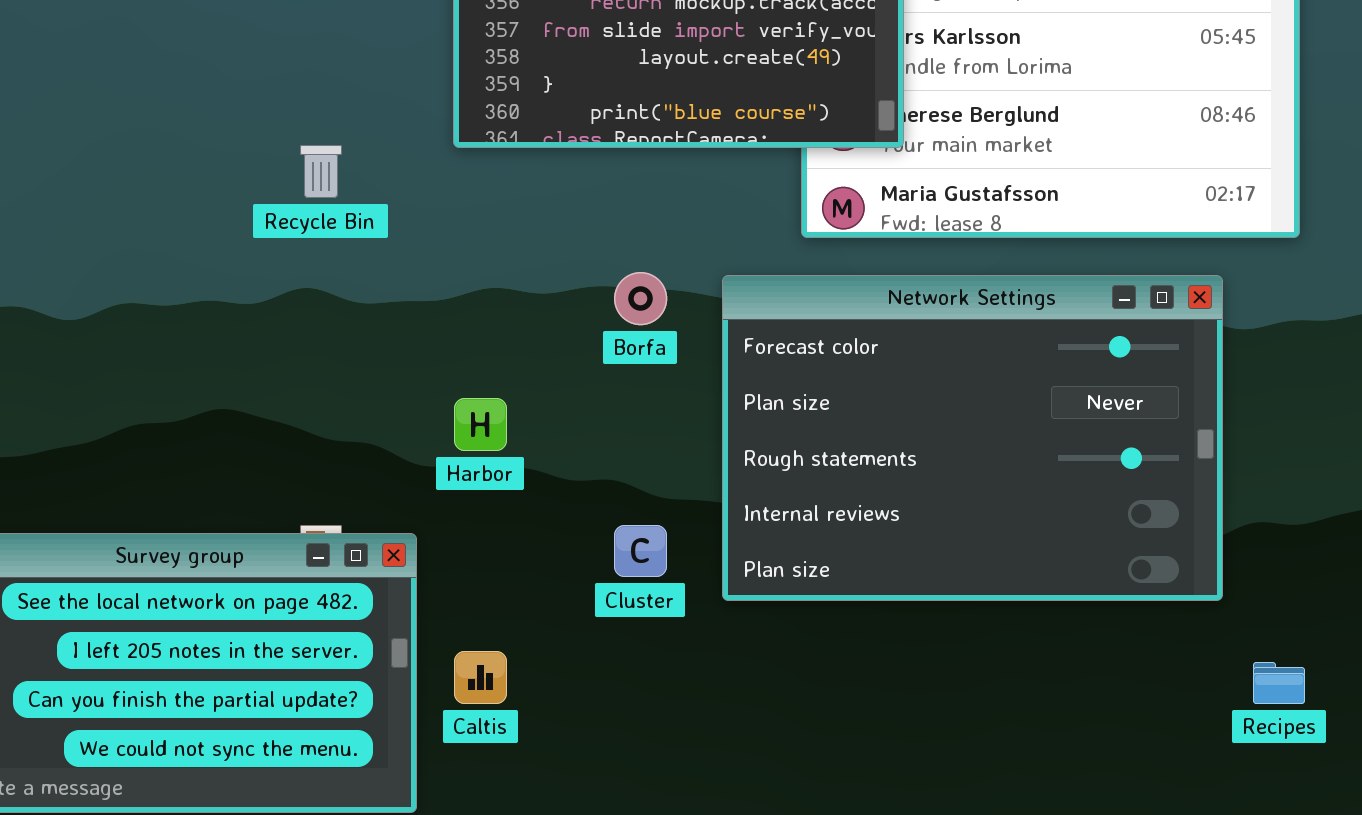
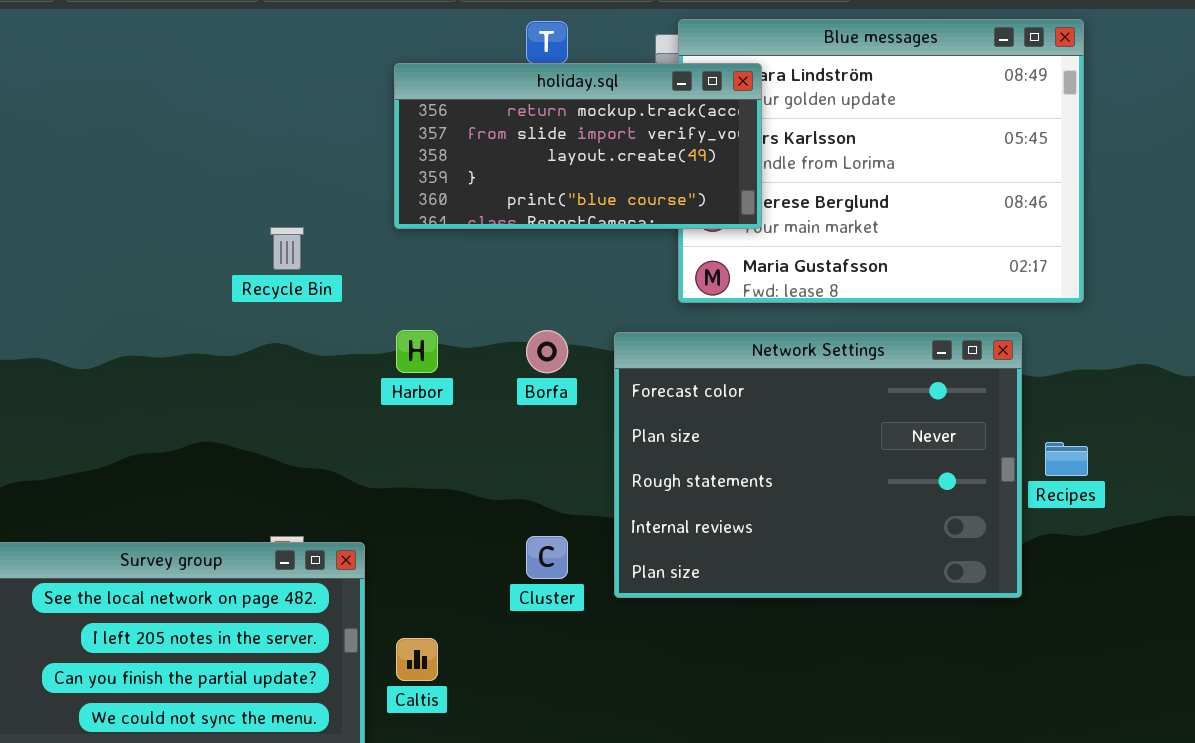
Harbor: [454,398,507,451] -> [396,330,438,373], moved
Recipes: [1253,662,1305,704] -> [1045,442,1088,476], moved

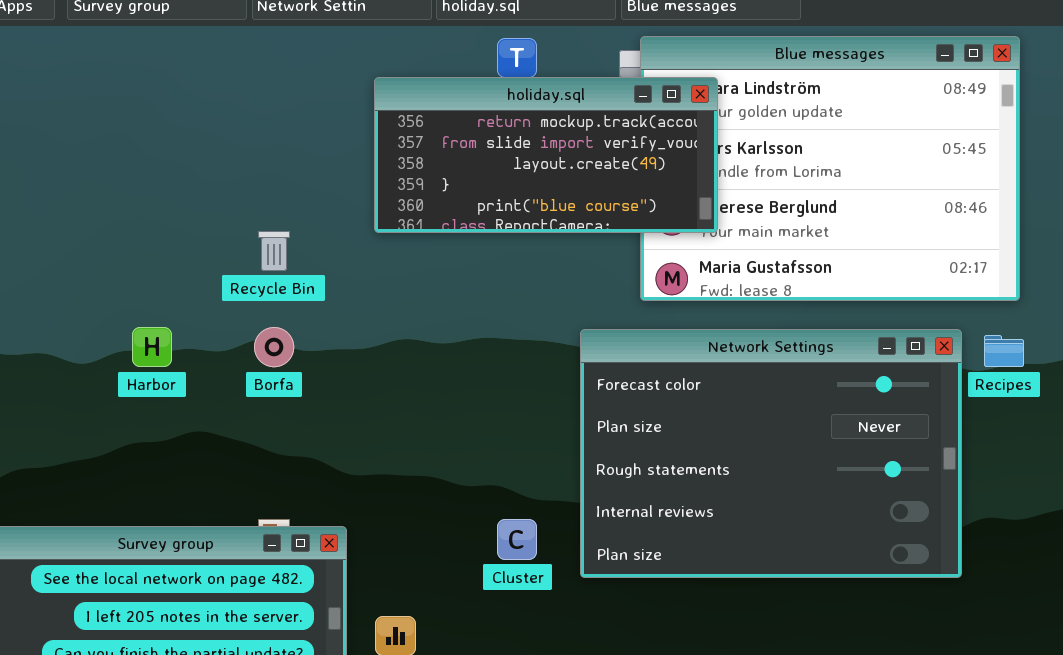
Harbor: [396,330,438,373] -> [132,327,172,367], moved
Borfa: [526,330,568,373] -> [254,327,294,367], moved
Recipes: [1045,442,1088,476] -> [984,335,1024,367], moved

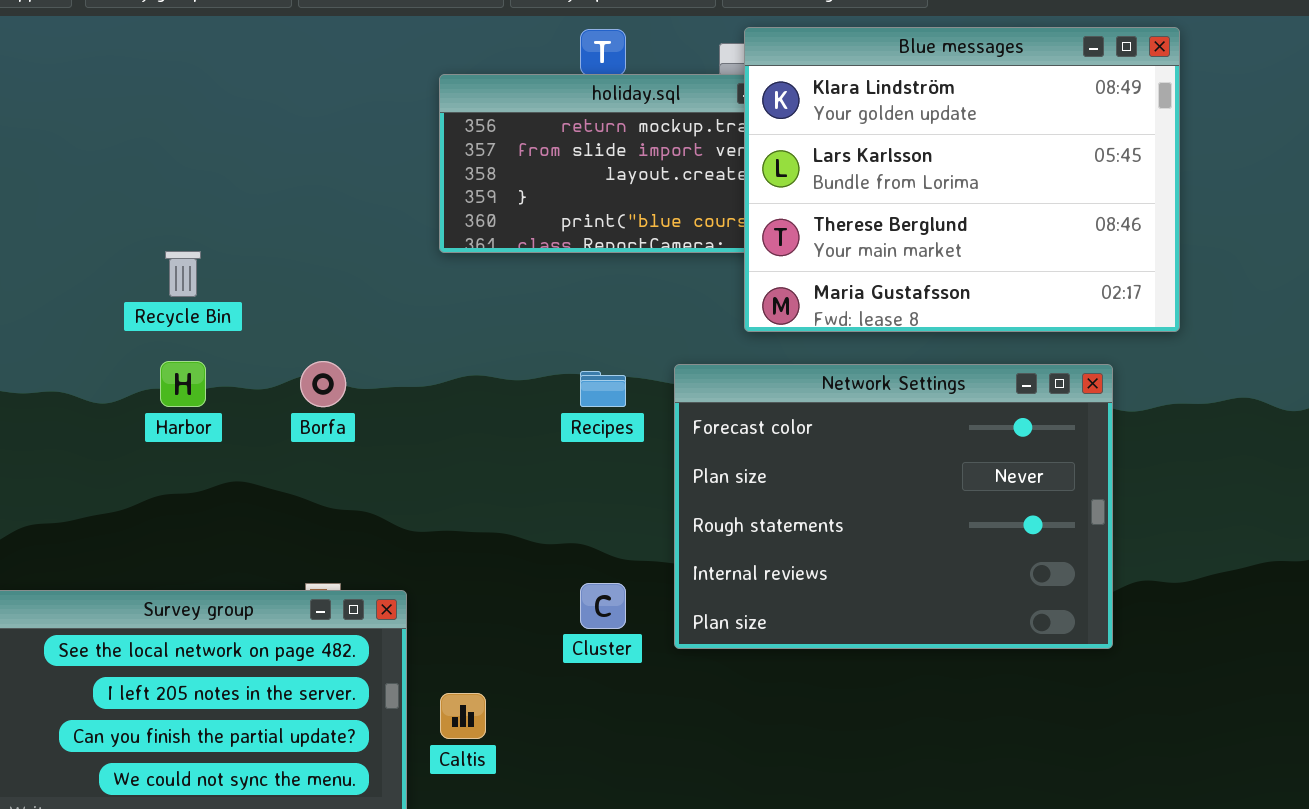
Blue messages: [640,36,1020,301] -> [744,27,1180,332], raised
Recycle Bin: [258,231,290,271] -> [165,251,201,297], moved
Recipes: [984,335,1024,367] -> [580,371,626,407], moved

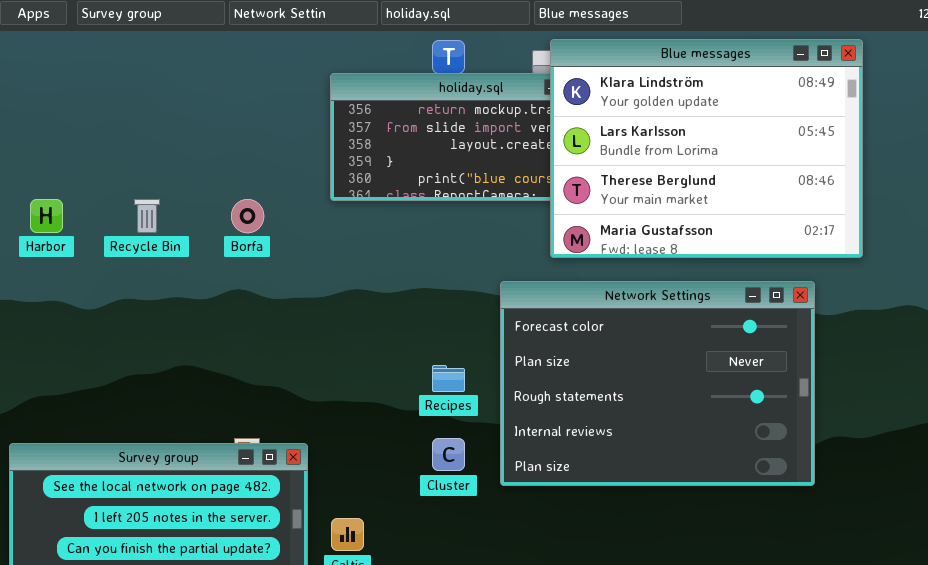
Harbor: [160,361,206,407] -> [30,199,63,233], moved
Borfa: [300,361,346,407] -> [231,199,264,233], moved
Recipes: [580,371,626,407] -> [432,365,465,392], moved

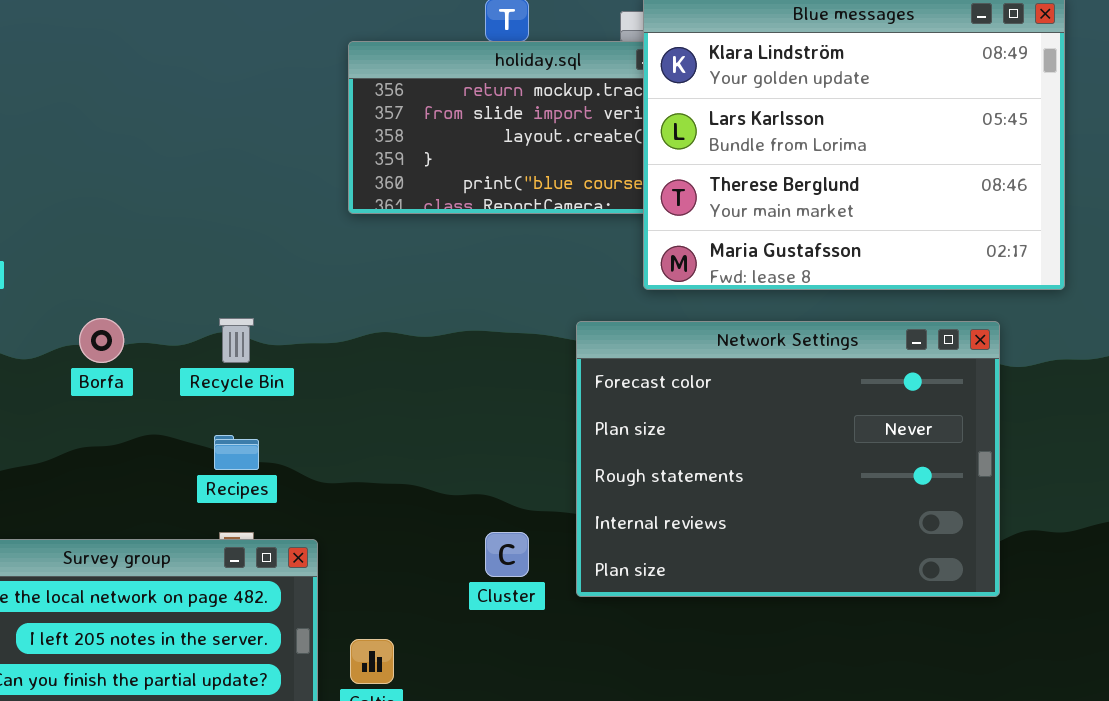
Recycle Bin: [134,199,160,233] -> [219,318,254,363], moved
Borfa: [231,199,264,233] -> [79,318,124,363], moved
Recipes: [432,365,465,392] -> [214,435,259,470], moved

